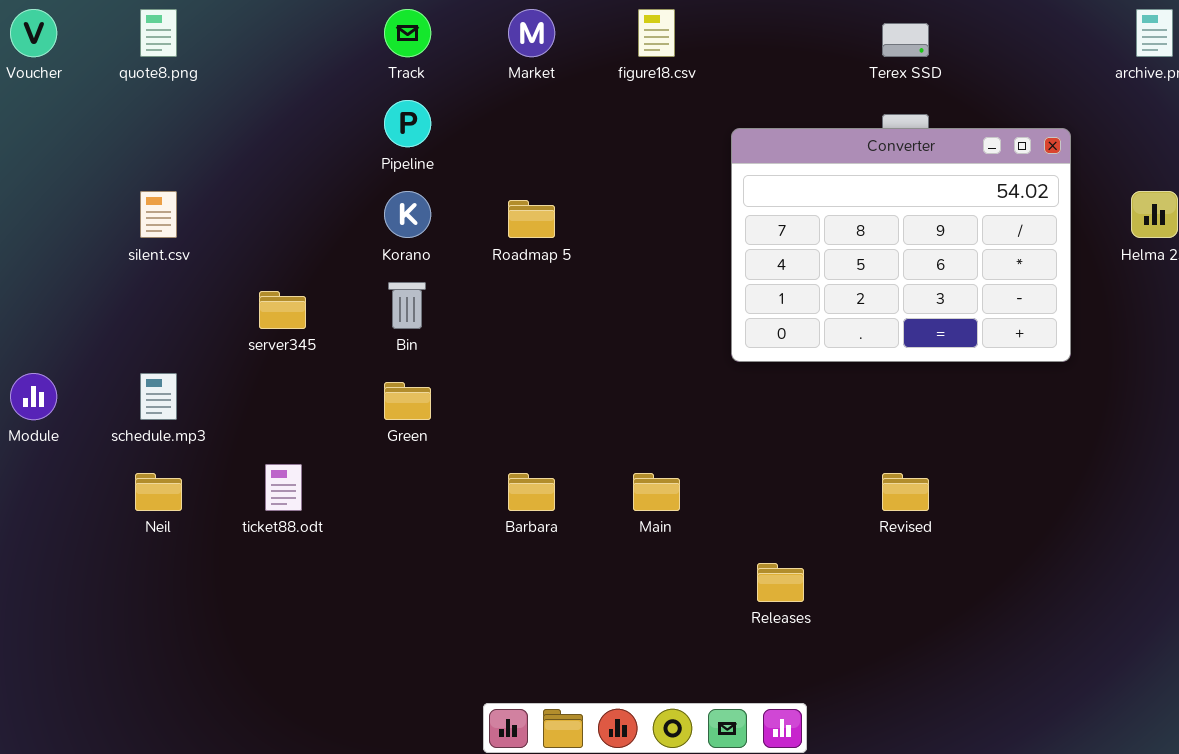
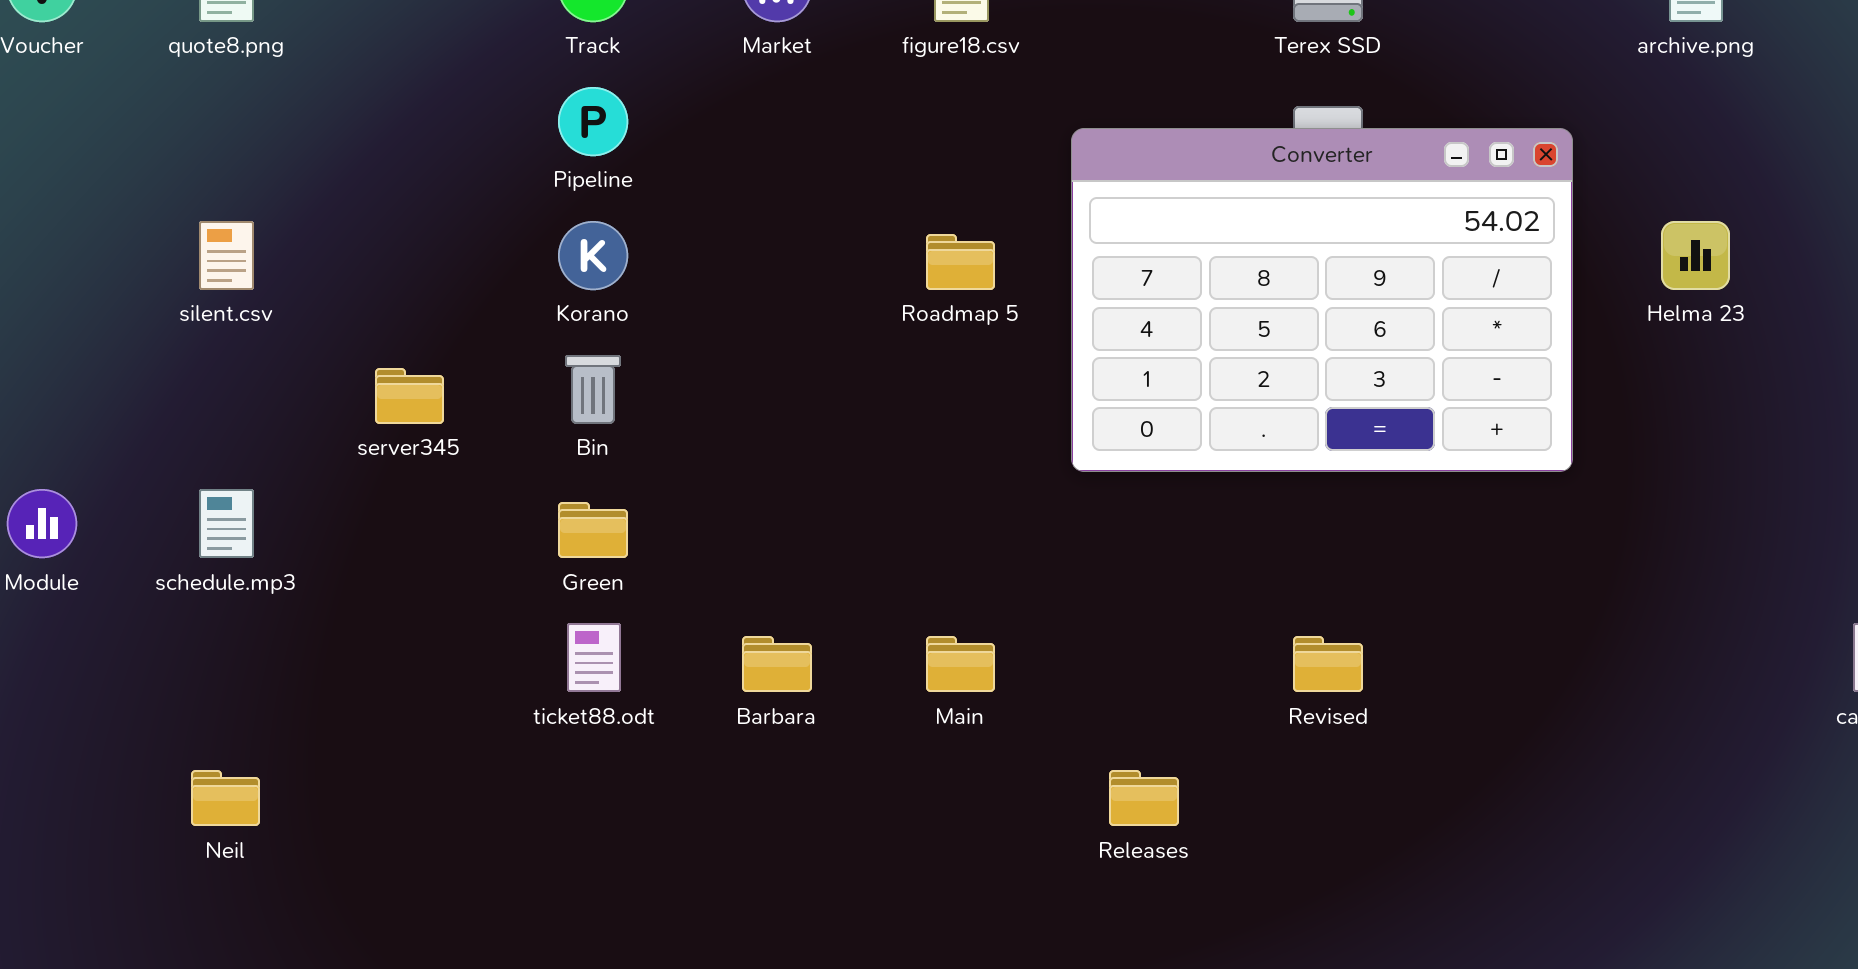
Roadmap 5: [508,200,555,238] -> [926,234,995,290], moved
ticket88.odt: [265,464,302,511] -> [567,623,621,692], moved
Neil: [135,473,182,511] -> [191,770,260,826], moved

